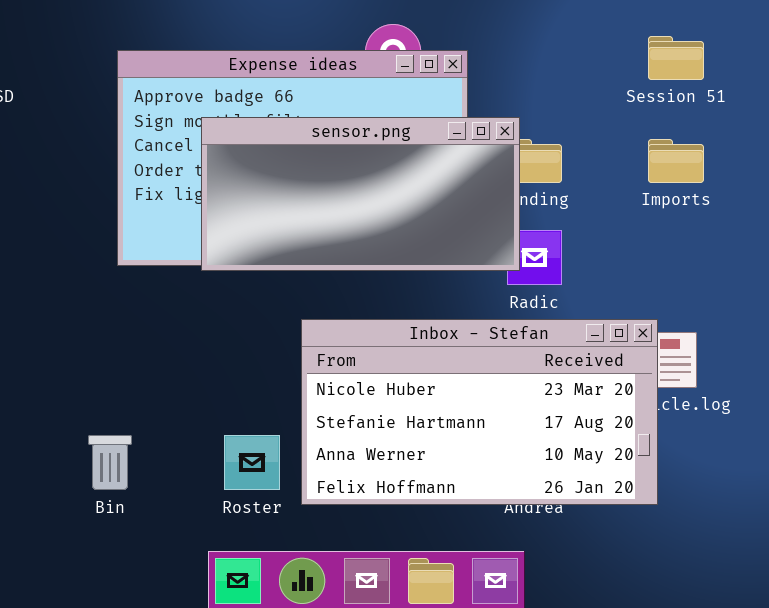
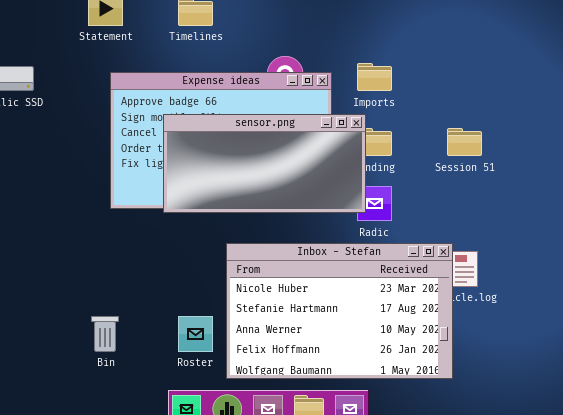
Session 51: [648,36,704,80] -> [447,128,482,156], moved
Imports: [648,139,704,183] -> [357,63,392,91], moved
Inbox - Stefan: [301,319,658,505] -> [226,243,453,379], resized

